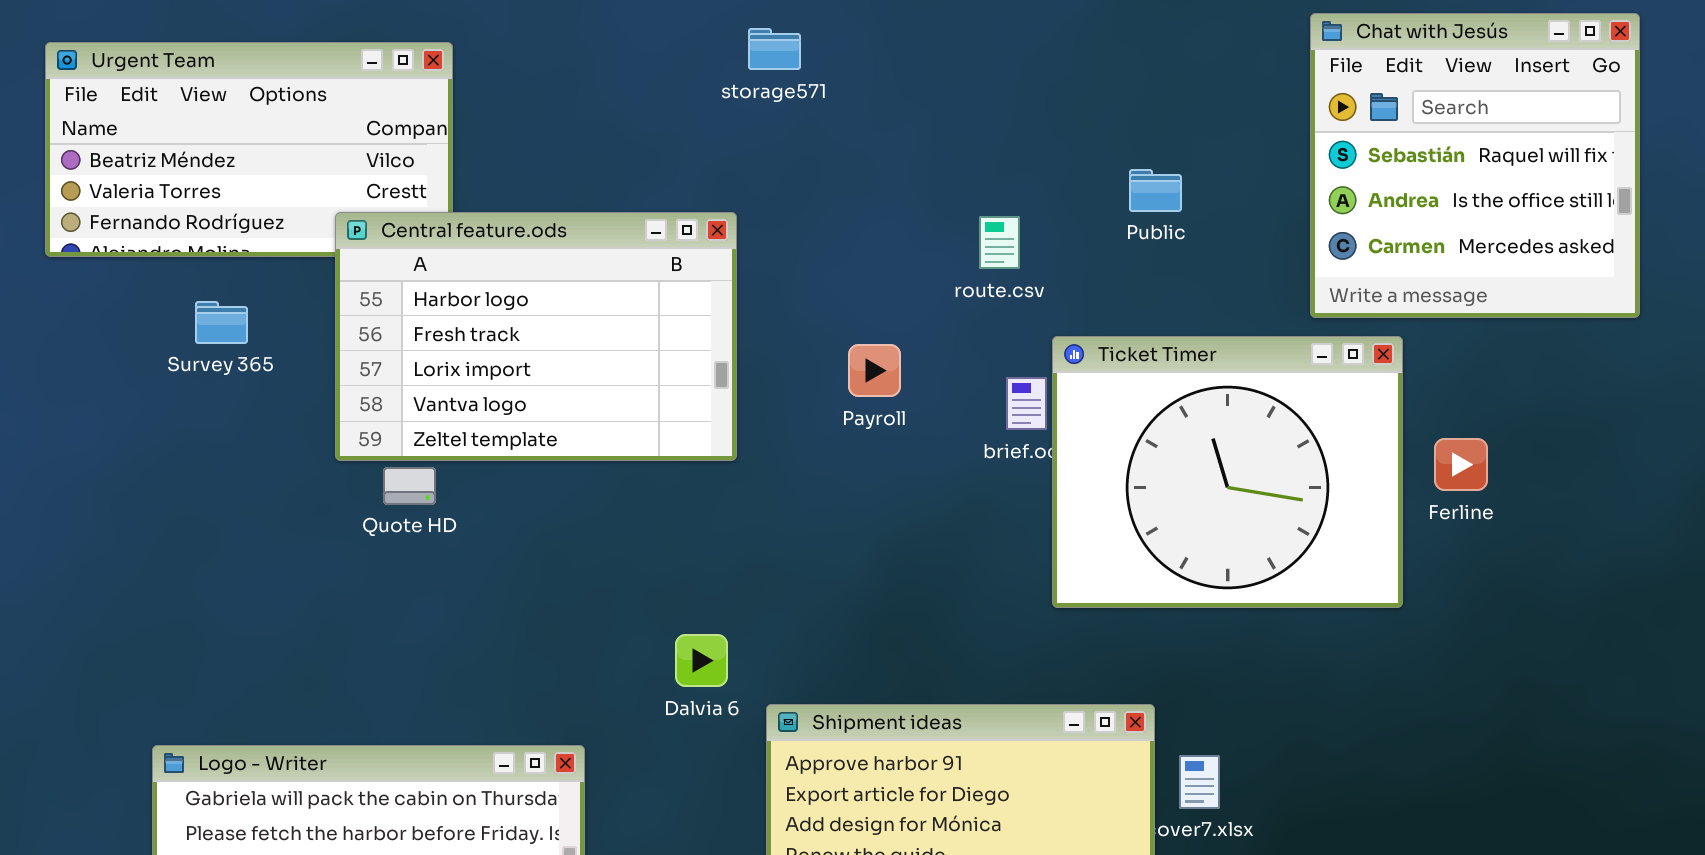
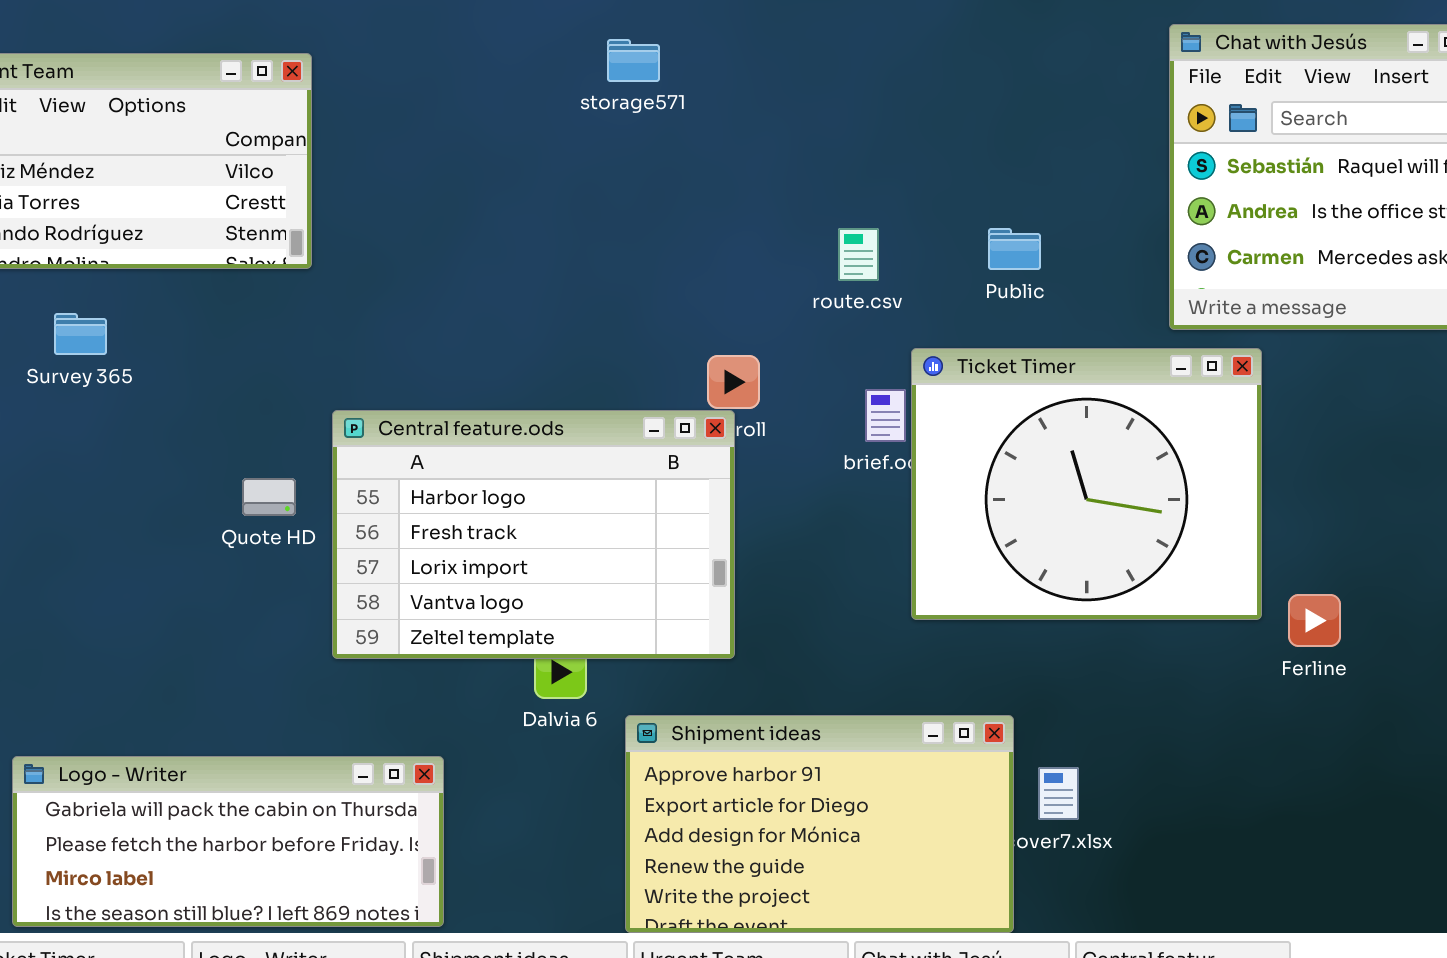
Public: [1129,169,1182,212] -> [988,228,1041,270], moved
Central feature.ods: [335,212,737,461] -> [332,410,735,659], moved
Ferline: [1434,438,1488,491] -> [1288,594,1341,647], moved

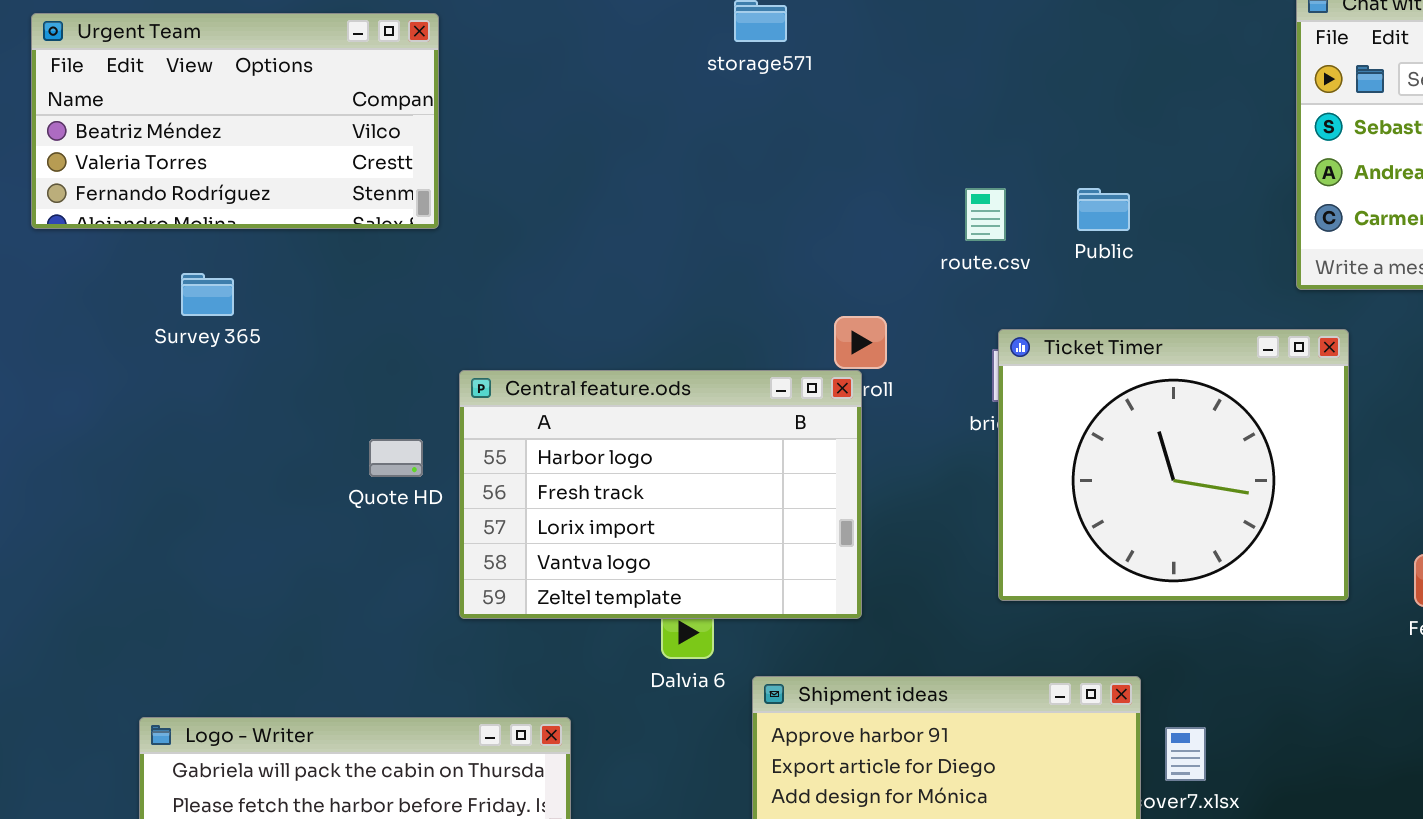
Public: [988,228,1041,270] -> [1077,188,1130,231], moved
Ticket Timer: [911,348,1262,620] -> [998,329,1349,601], moved

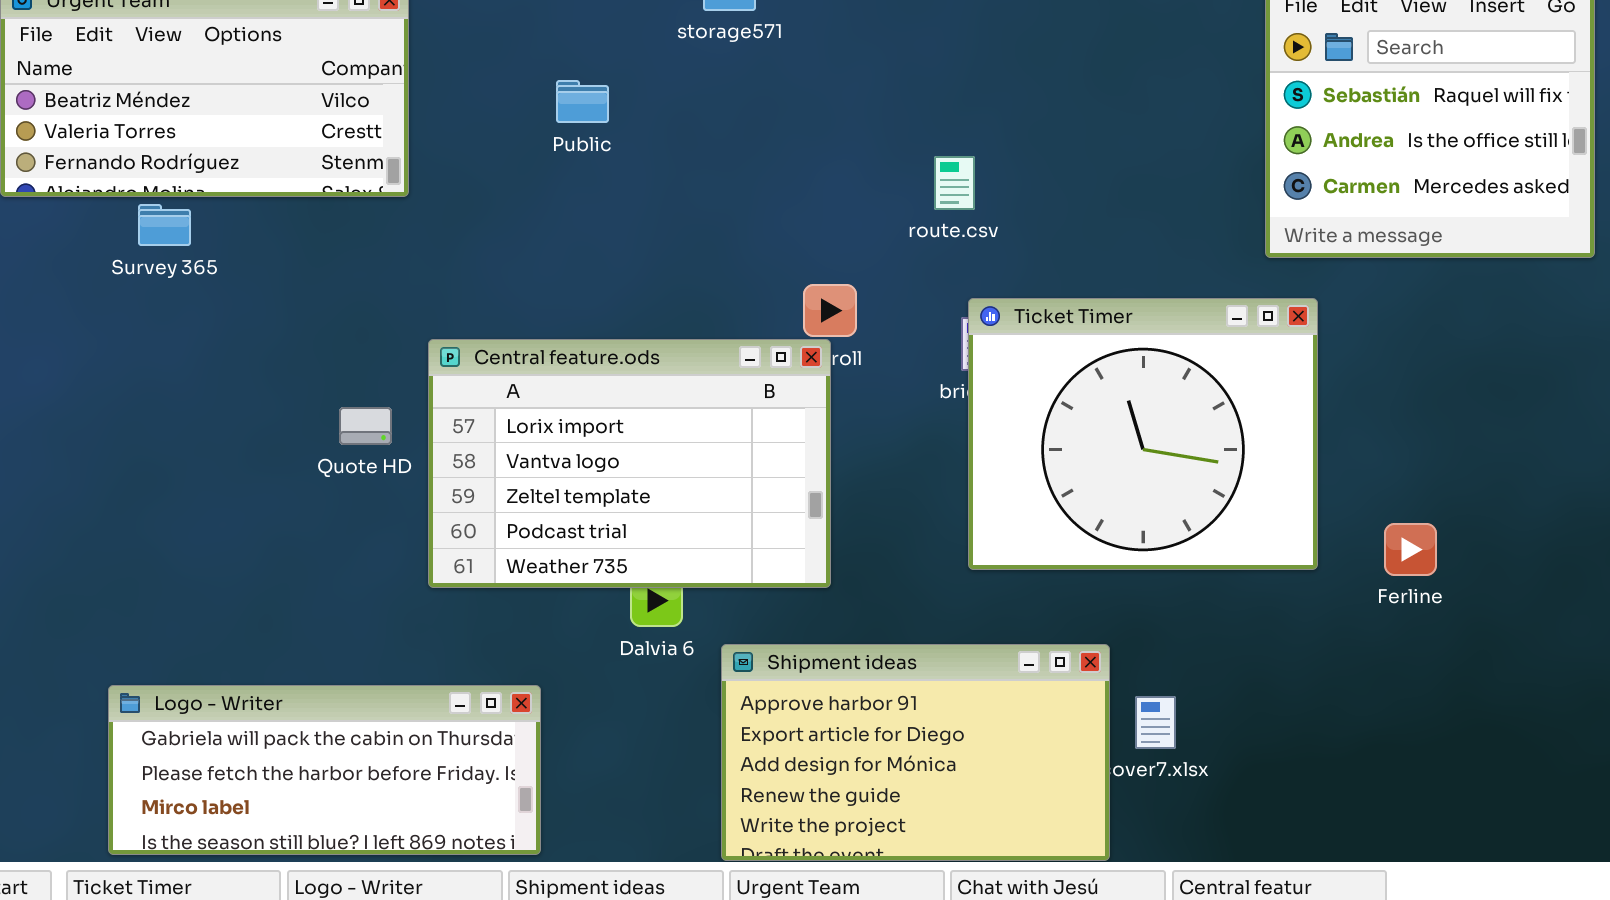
Public: [1077,188,1130,231] -> [556,80,609,123], moved
Survey 365: [181,273,234,316] -> [138,204,191,246], moved
Central feature.ods: [459,370,862,619] -> [428,339,831,588], scrolled down 2 rows

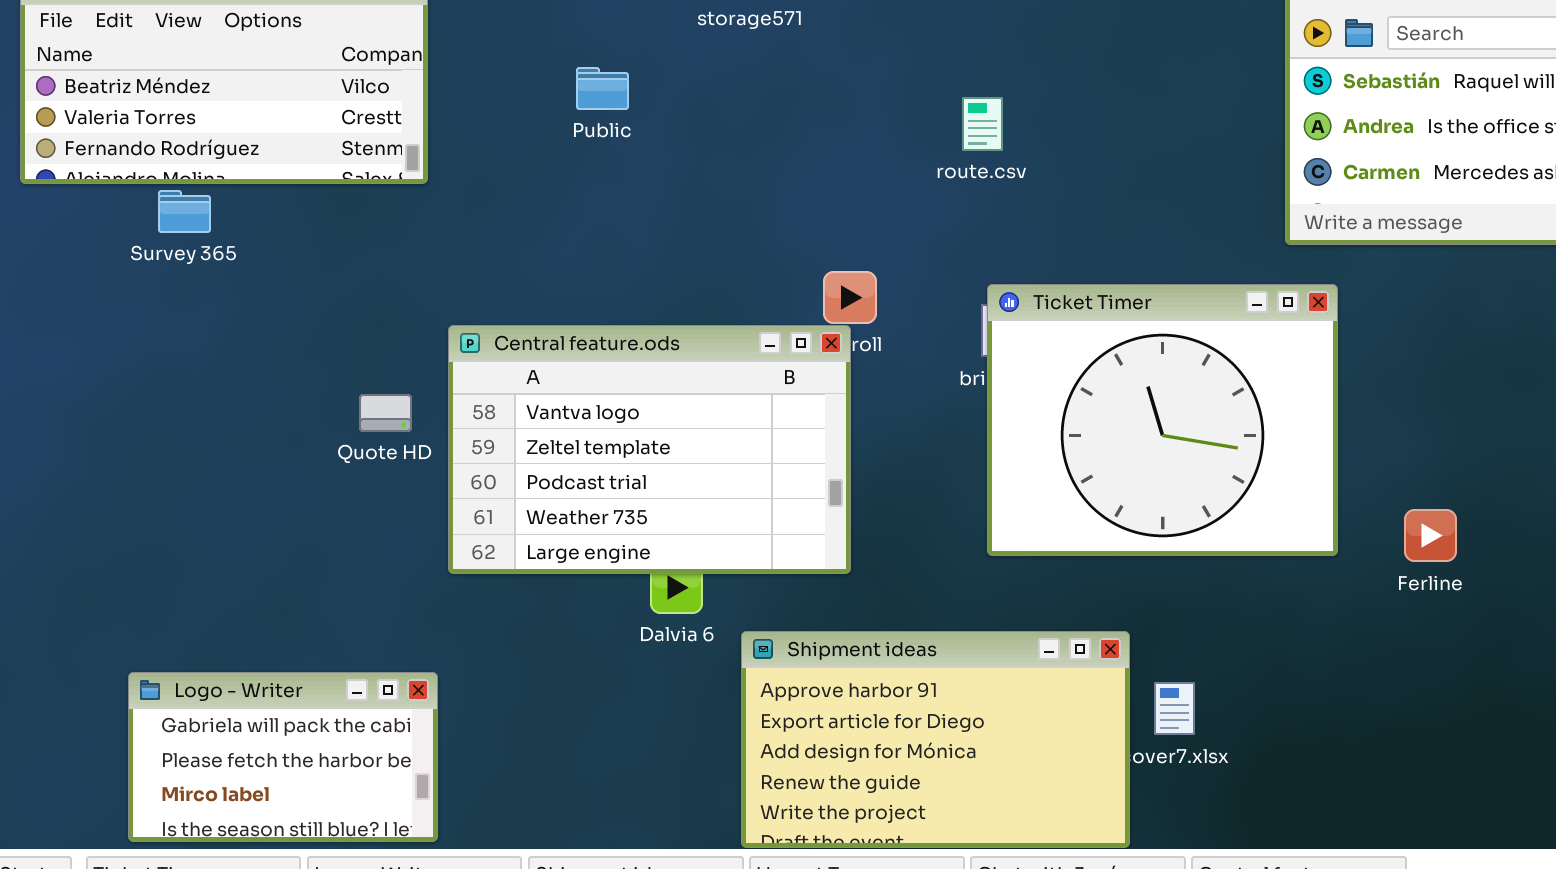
route.csv: [934,156,975,210] -> [962,97,1003,151], moved
Central feature.ods: [428,339,831,588] -> [448,325,851,574], scrolled down 1 row
Logo - Writer: [108,685,541,855] -> [128,672,438,842], resized

